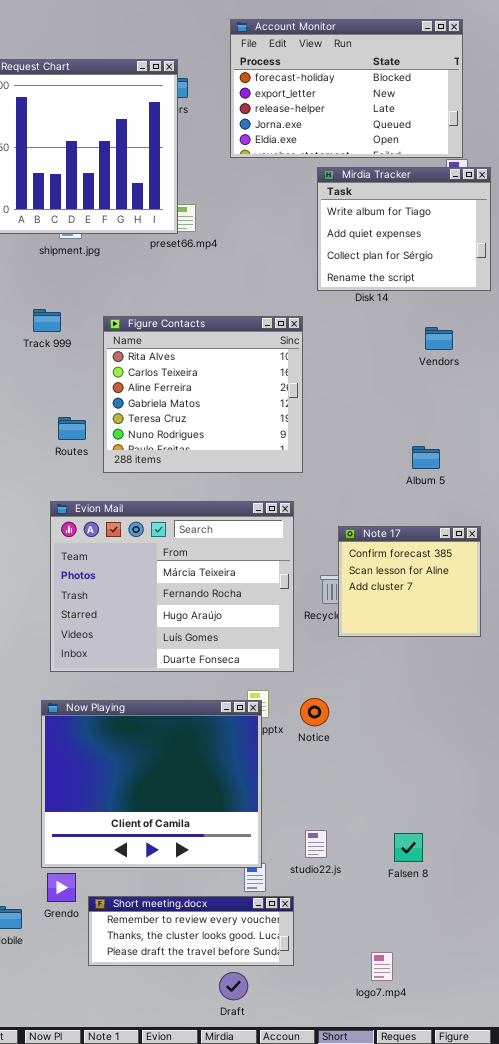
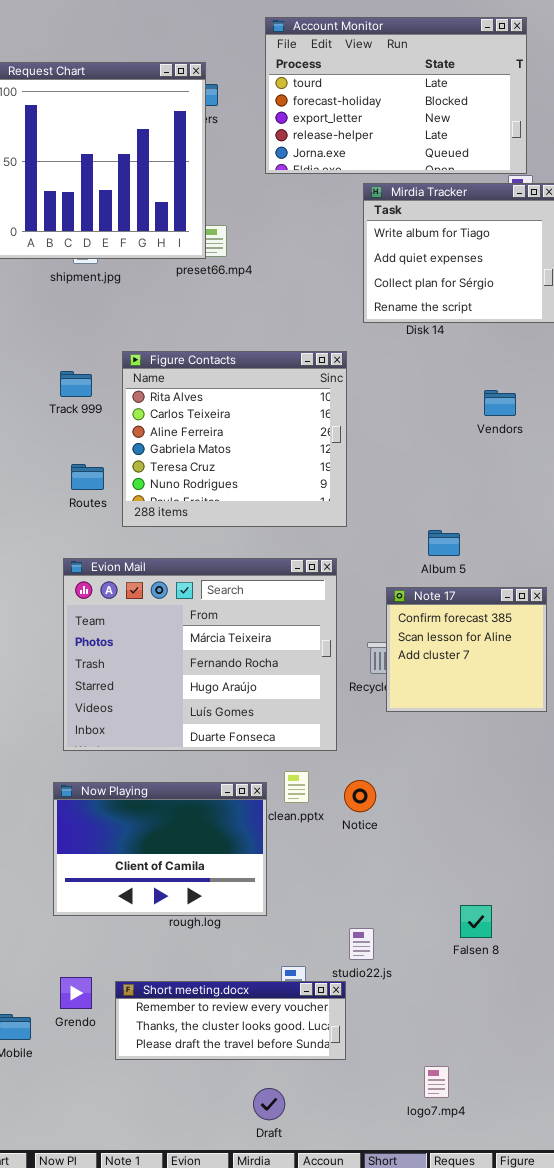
Account Monitor: [230,19,463,158] -> [265,17,527,174], scrolled up 1 row
Track 999: [33,309,61,332] -> [60,371,92,397], moved
Vendors: [425,327,453,350] -> [484,390,516,416], moved
Album 5: [412,446,440,469] -> [428,530,460,556], moved
Now Playing: [41,700,262,868] -> [53,782,267,916], resized
Falsen 8: [394,833,423,862] -> [460,905,492,938], moved
Short meeting.docx: [88,896,294,966] -> [115,981,346,1060], moved

